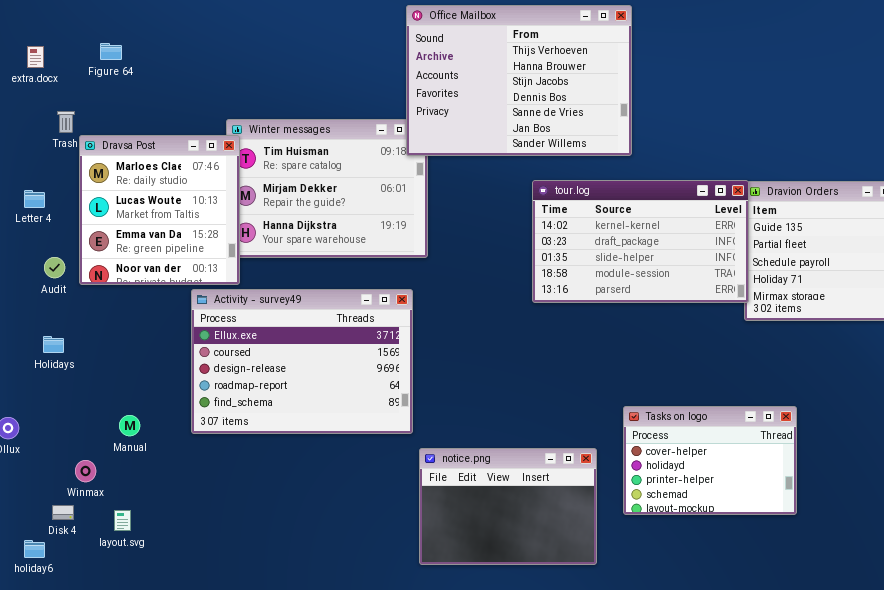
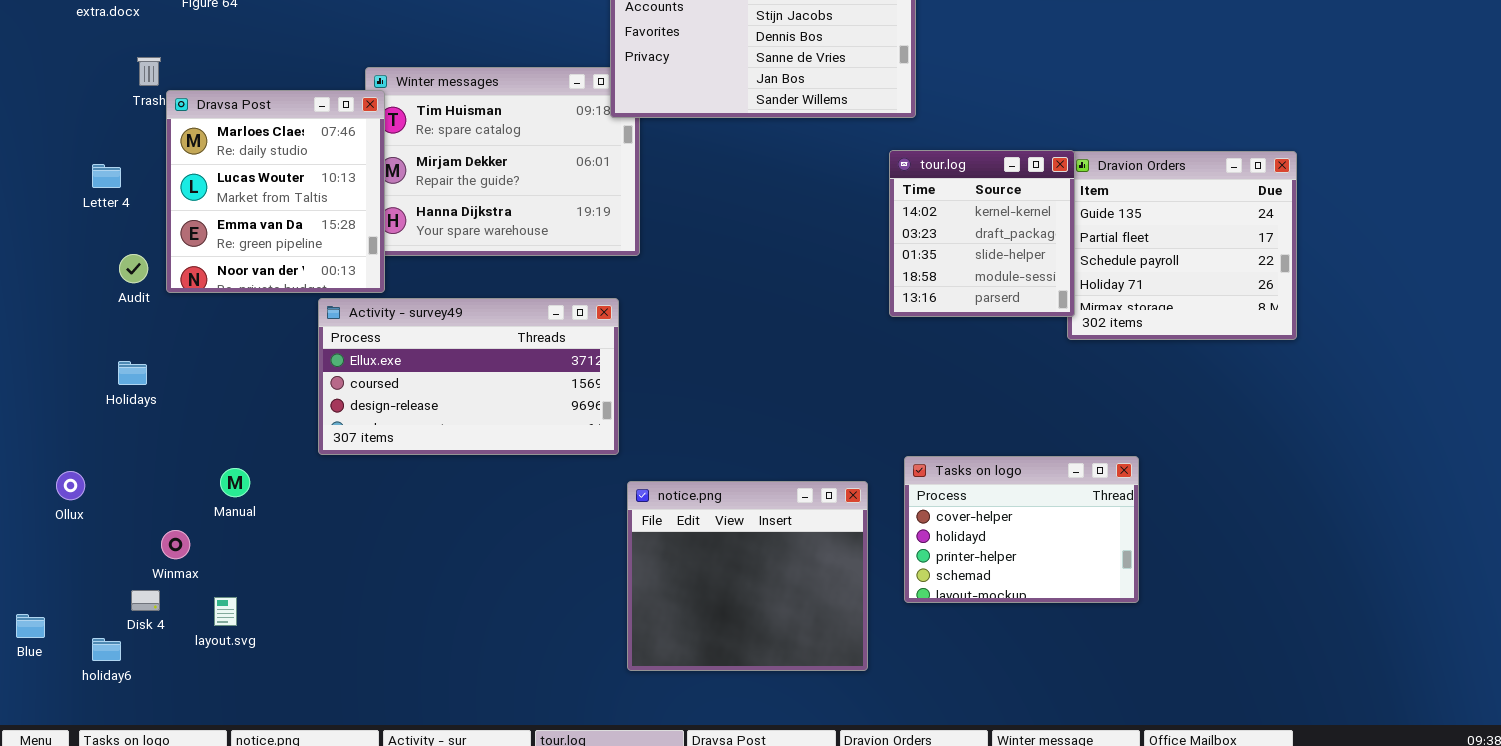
tour.log: [532,180,749,303] -> [889,150,1075,317], resized
Activity - survey49: [191,289,413,434] -> [318,298,619,455], resized
notice.png: [419,448,597,565] -> [627,481,868,671], resized

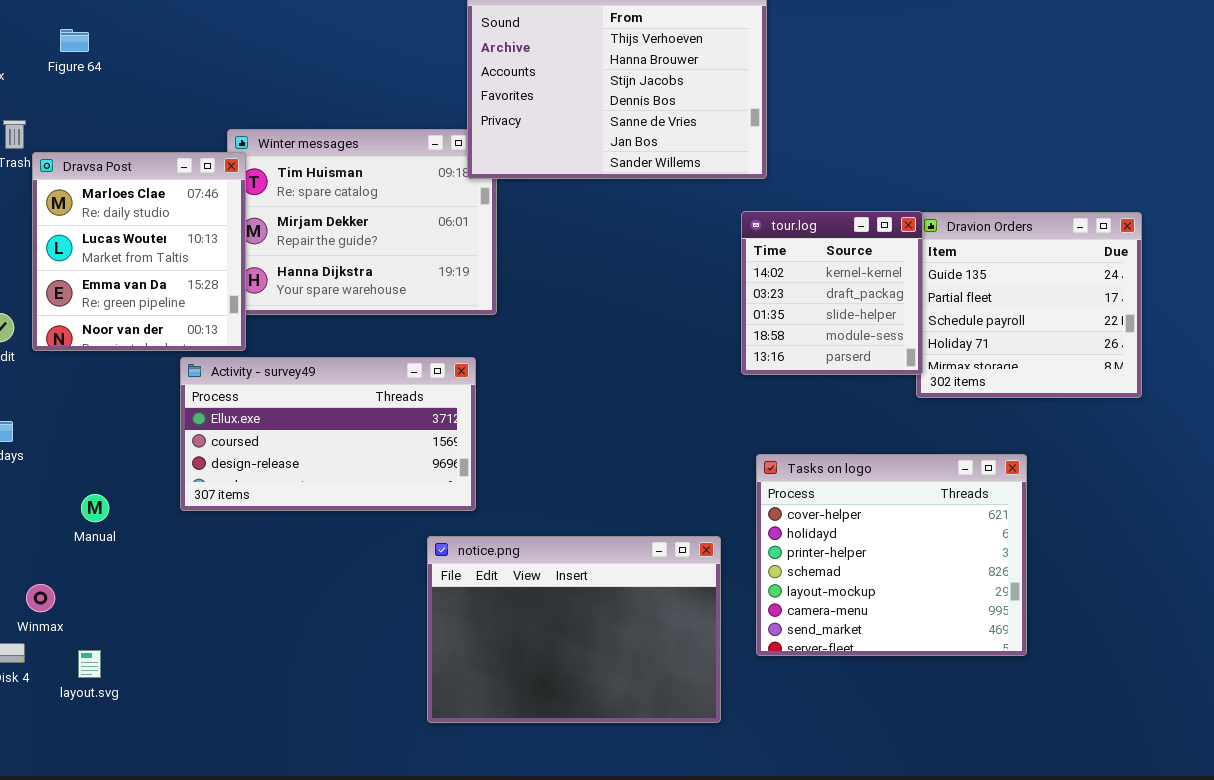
Tasks on logo: [904,456,1139,603] -> [756,454,1027,656], resized
Manual: [220,468,250,497] -> [81,494,109,522], moved
notice.png: [627,481,868,671] -> [427,536,721,723], resized

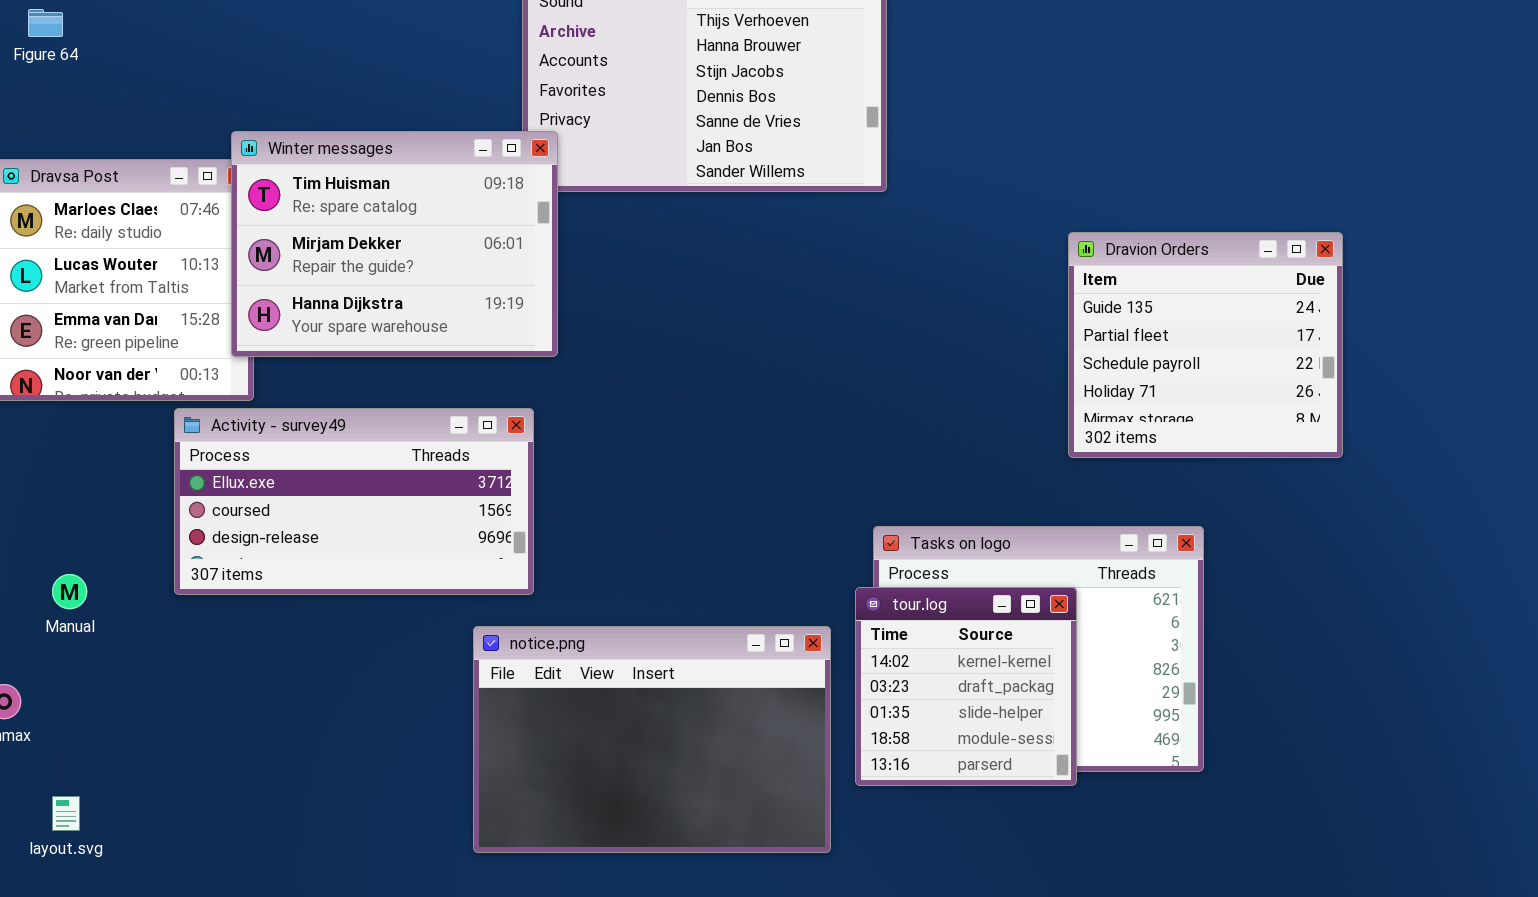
Winter messages: [227,129,497,315] -> [231,131,558,357], raised
tour.log: [741,211,923,375] -> [855,587,1077,786], moved
layout.svg: [78,650,101,678] -> [52,796,80,831], moved

